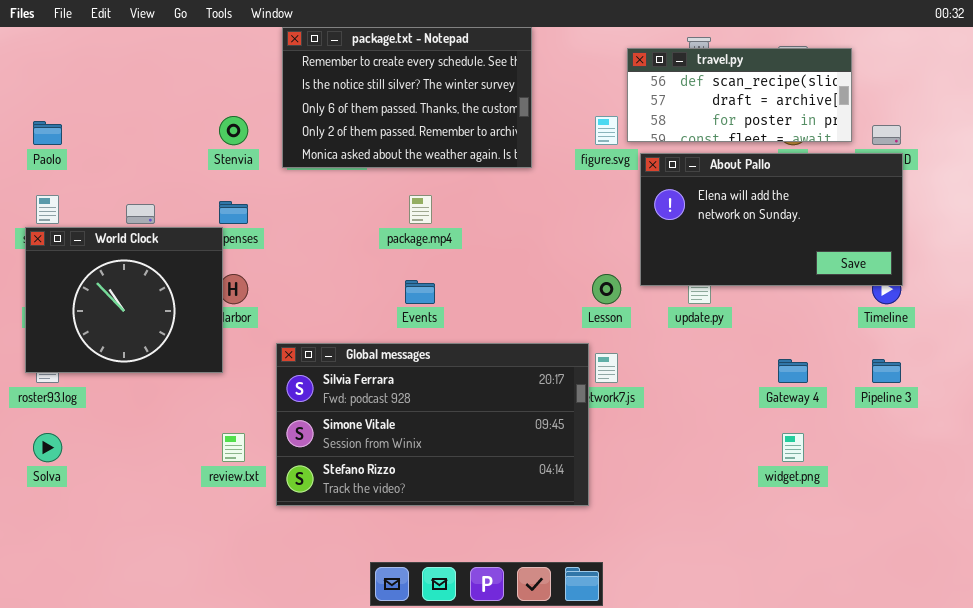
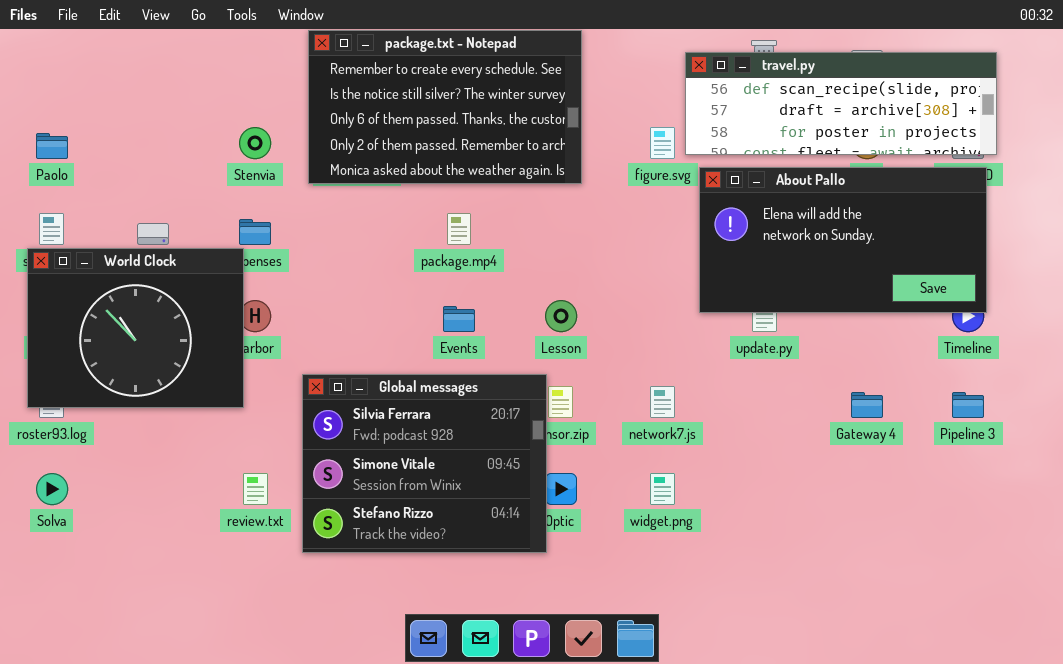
travel.py: [627,48,852,142] -> [685,52,997,155], resized
Lesson: [592,274,621,304] -> [545,300,577,332], moved
Global messages: [276,343,589,506] -> [302,374,547,553], resized
widget.png: [782,433,804,462] -> [650,473,675,505], moved

